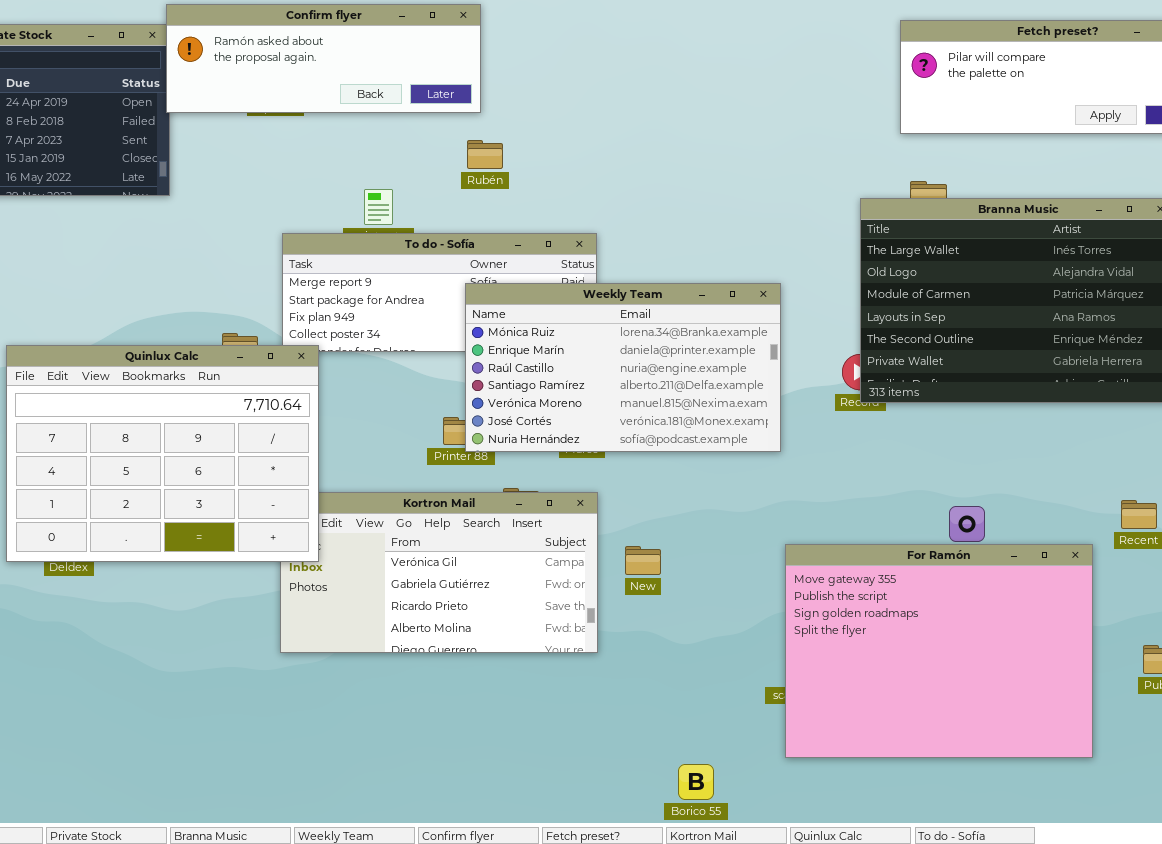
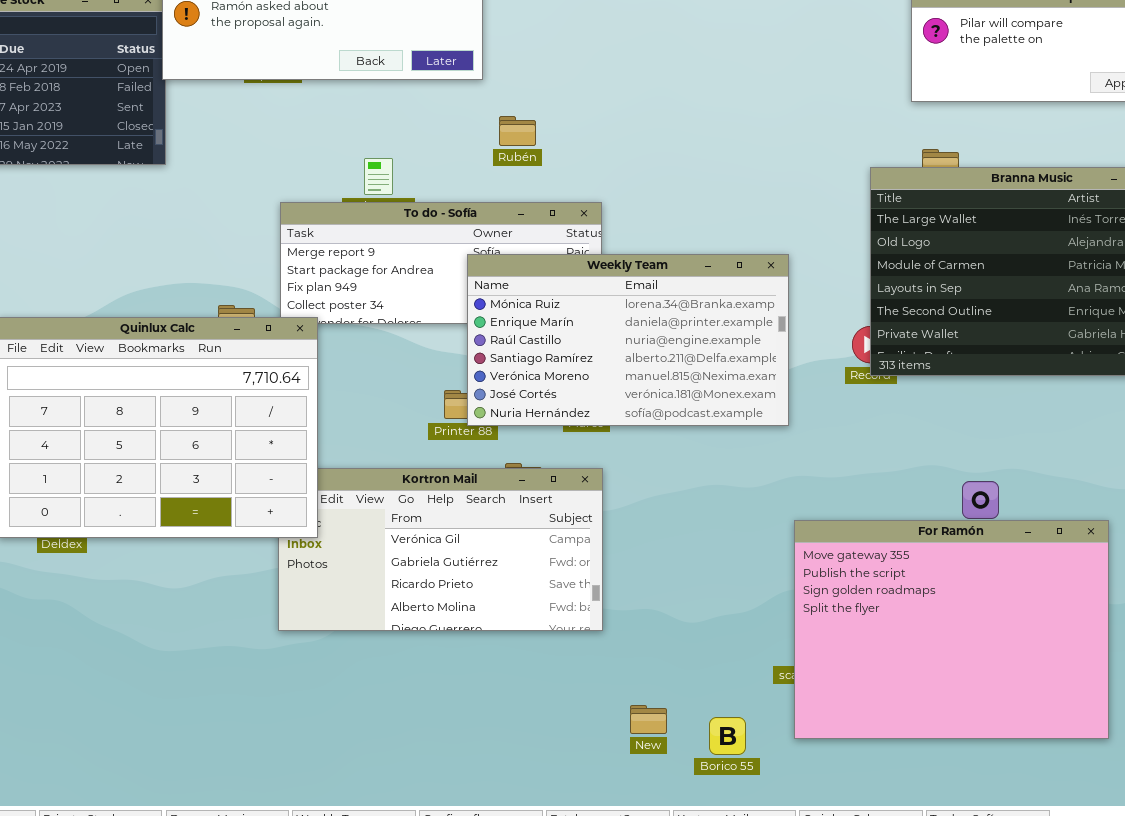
Rubén: [467,140,503,169] -> [499,116,536,146], moved
New: [625,546,661,575] -> [630,705,667,734], moved
Borico 55: [678,764,714,800] -> [709,717,746,755], moved

